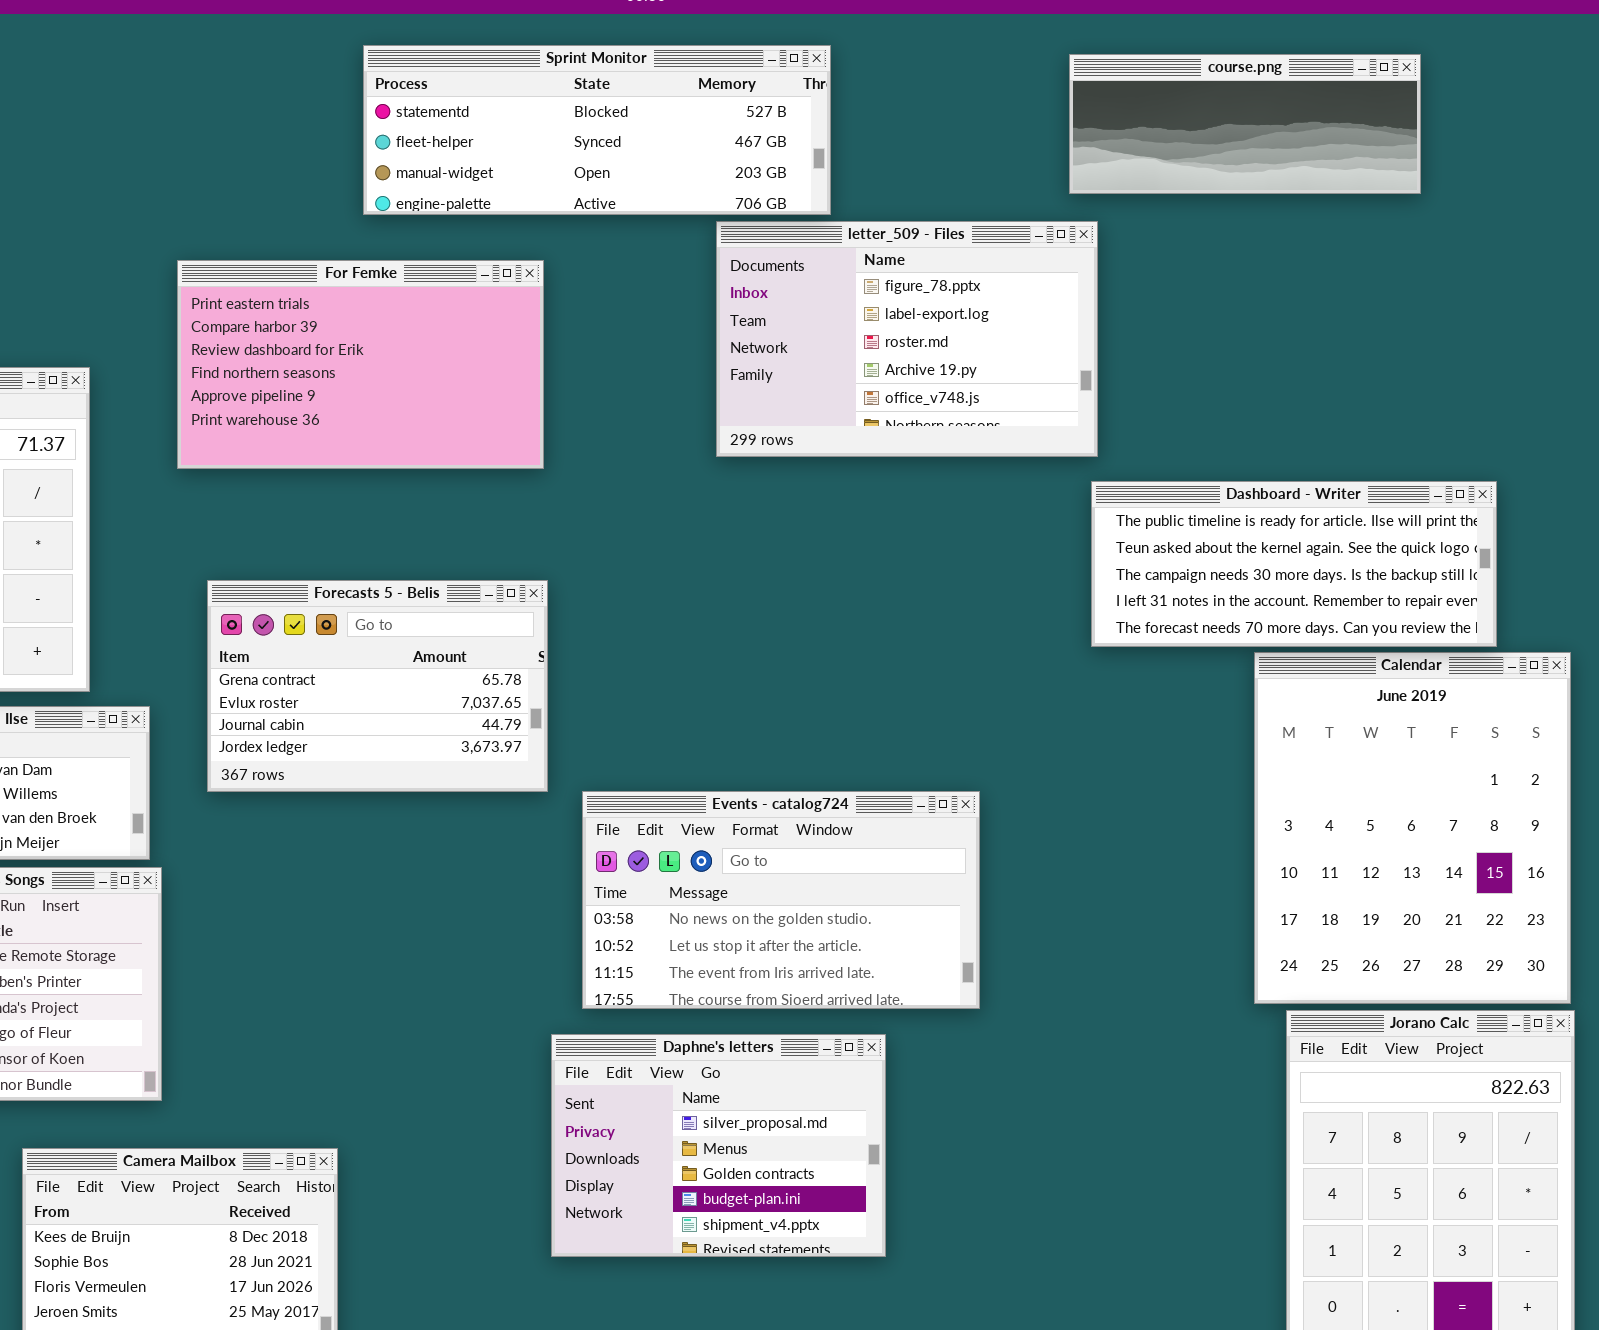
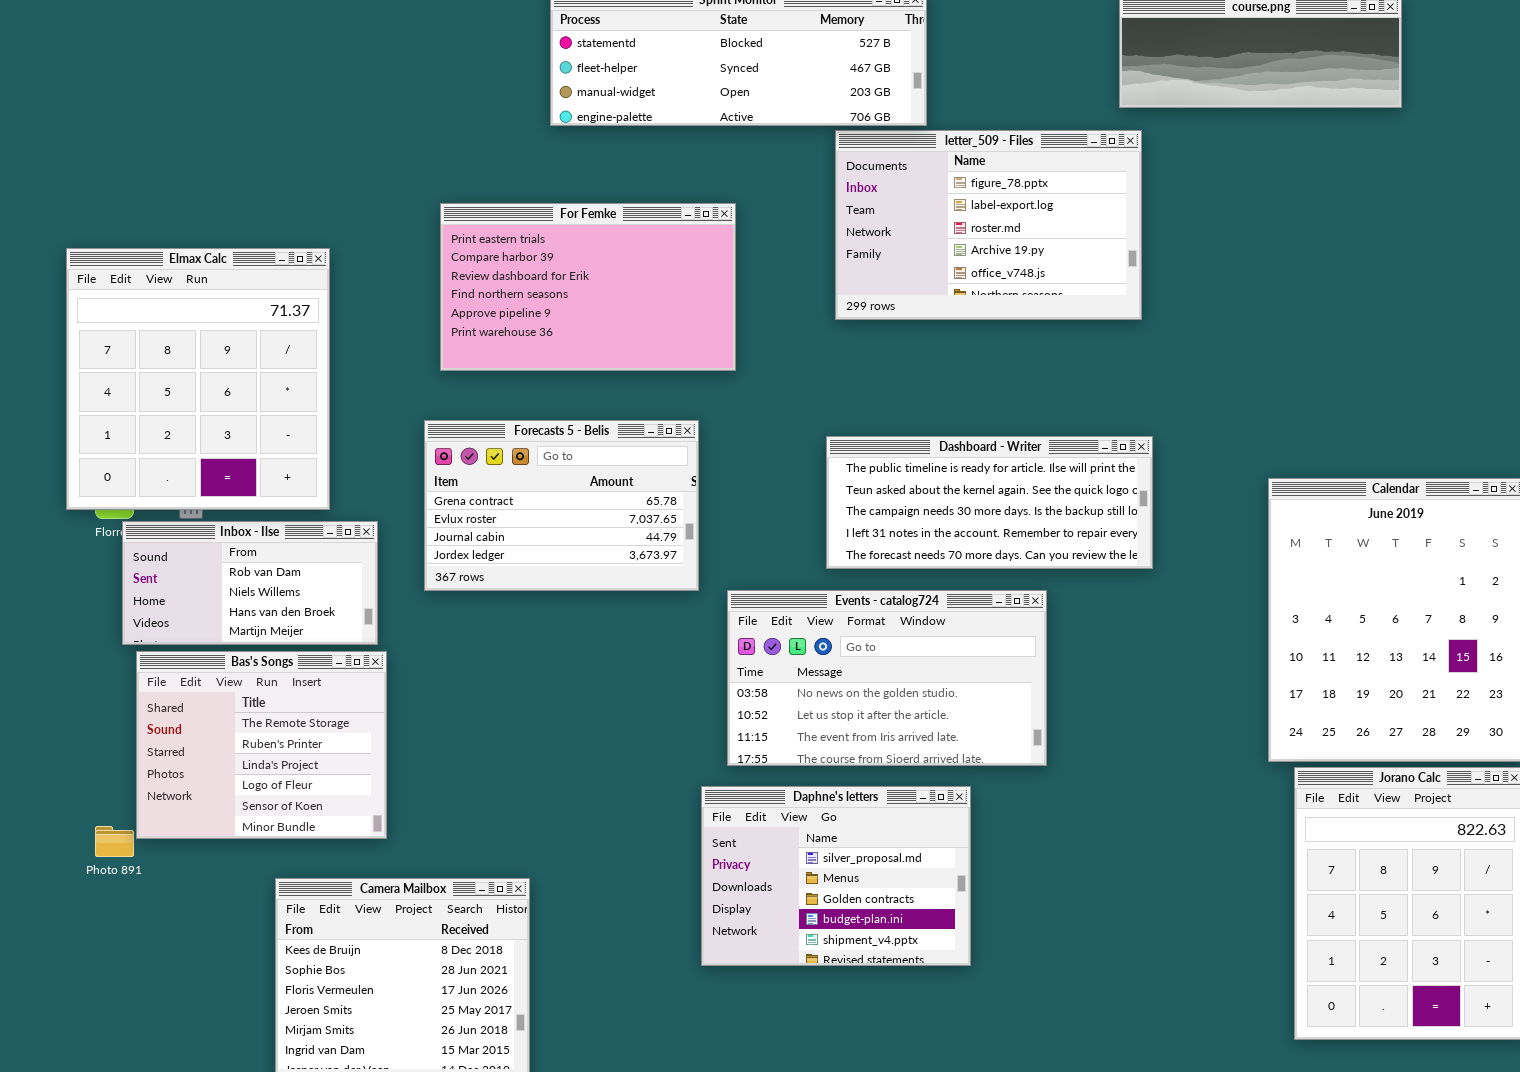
For Femke: [177,260,544,469] -> [440,203,736,371], moved
Dashboard - Writer: [1091,481,1497,647] -> [826,436,1153,569], moved

